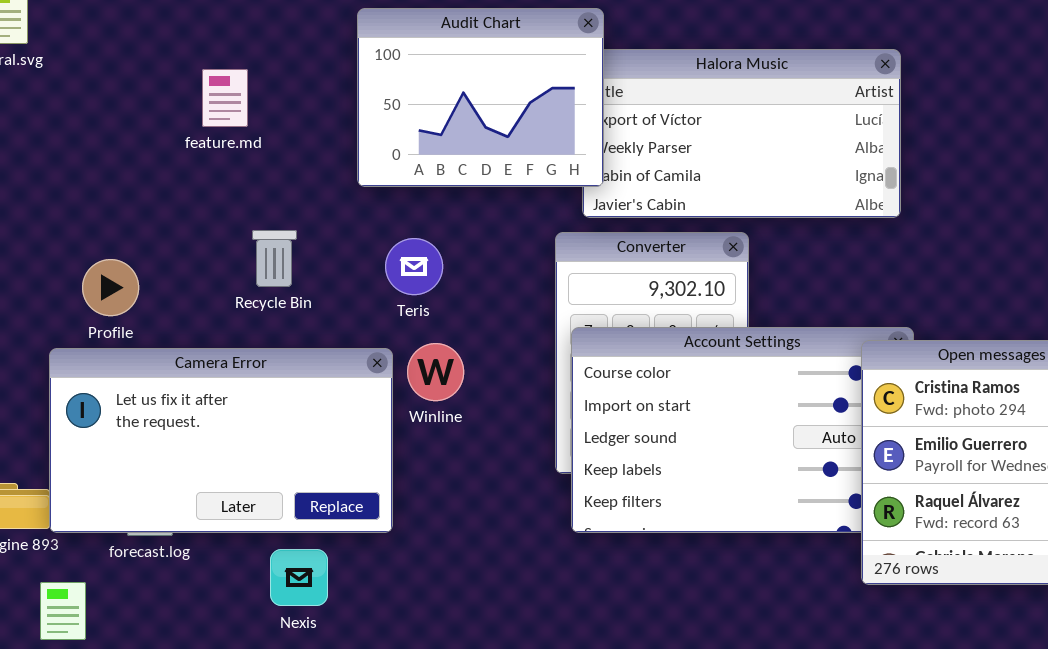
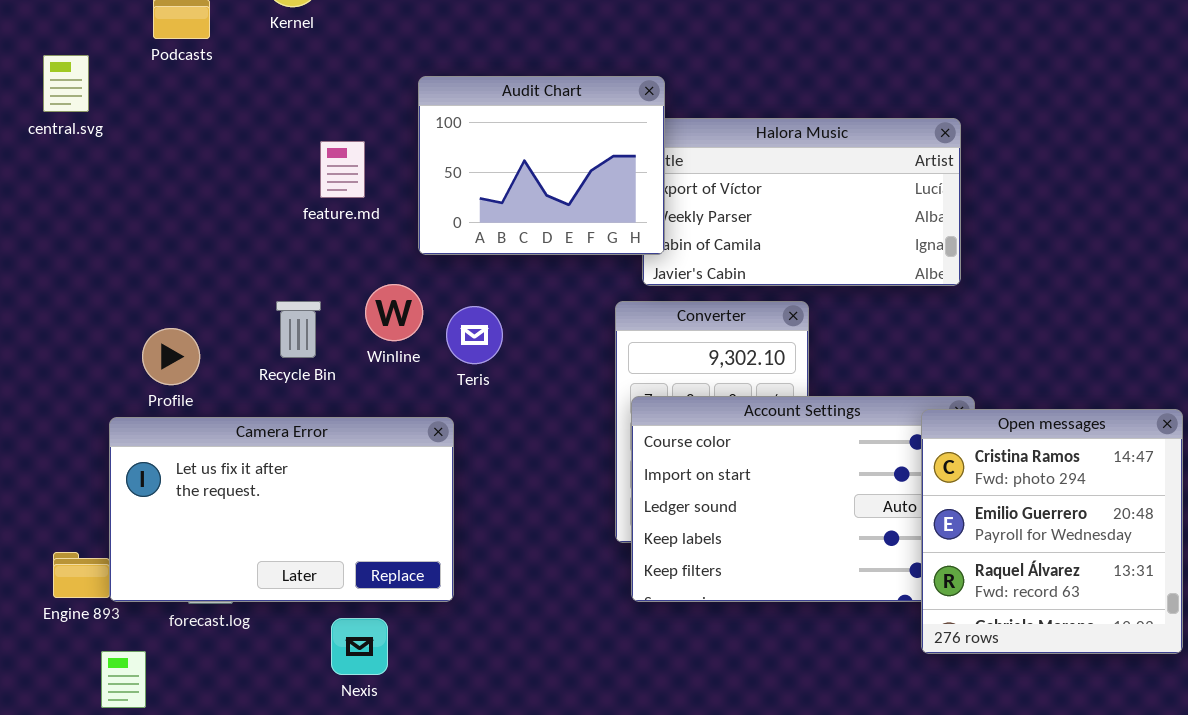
feature.md: [202,69,248,127] -> [320,141,365,198], moved
Recycle Bin: [252,230,297,287] -> [276,301,321,358], moved
Winline: [407,343,464,401] -> [365,284,423,341], moved

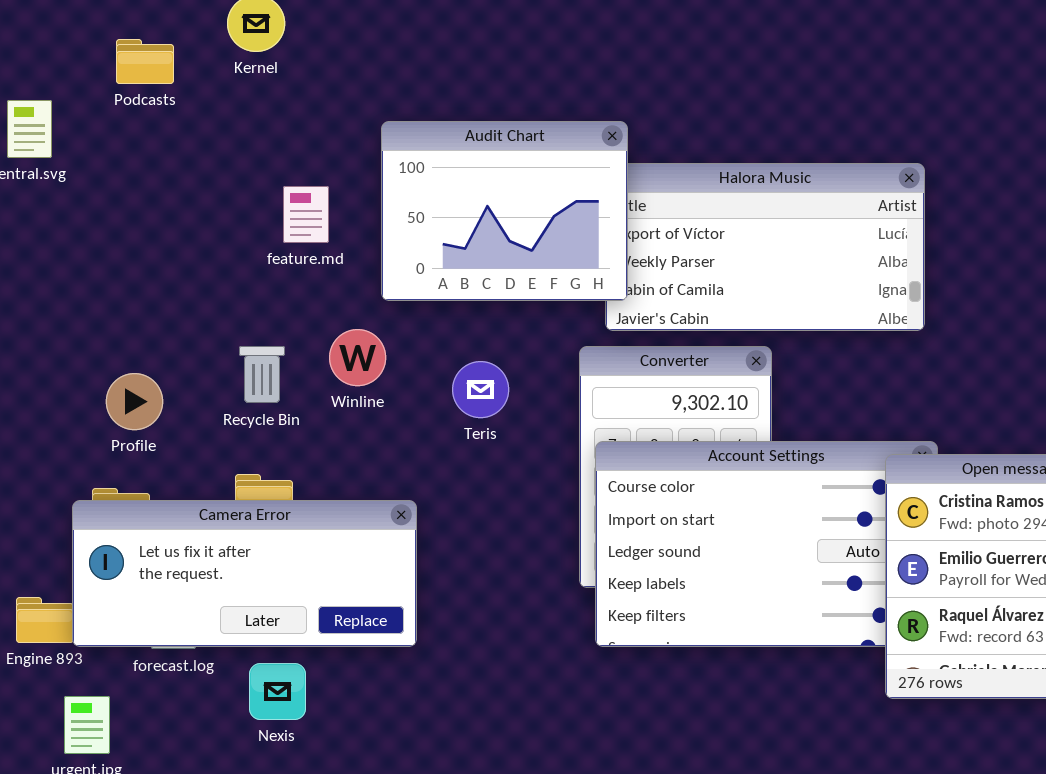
Teris: [446,306,503,364] -> [452,361,509,418], moved
Camera Error: [109,417,454,602] -> [72,500,417,647], resized
Nexis: [331,618,388,675] -> [249,663,306,720], moved

